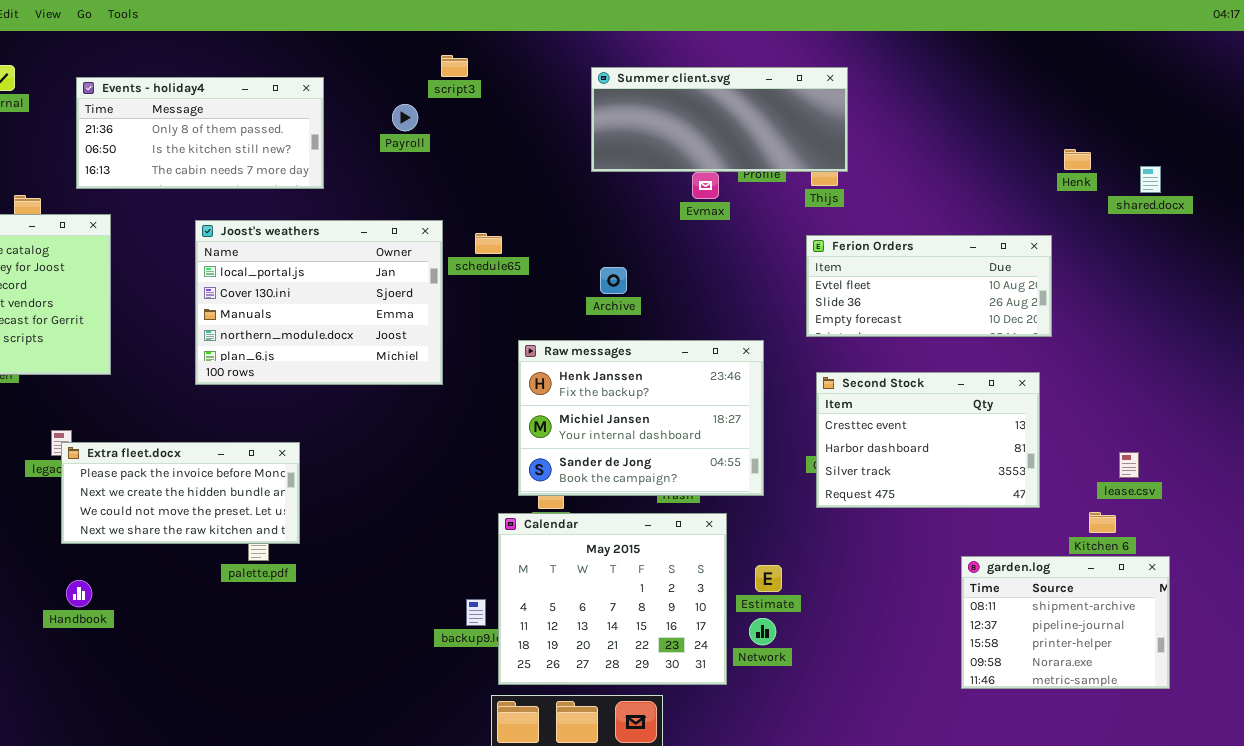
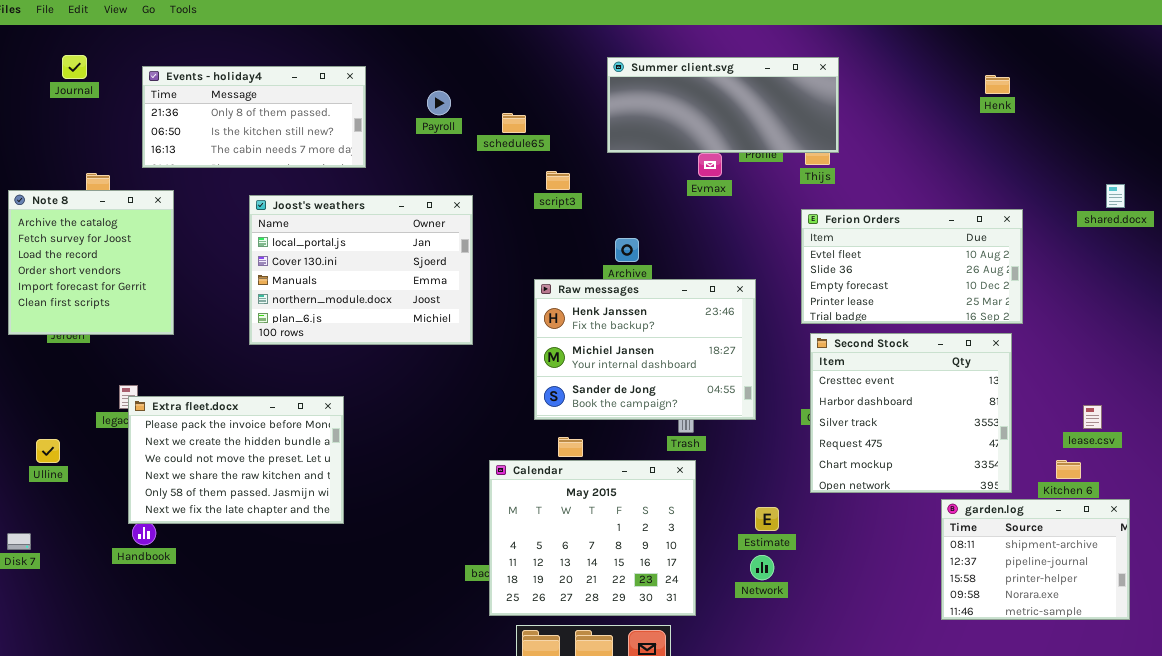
script3: [441,55,468,77] -> [546,171,570,190], moved
Henk: [1064,149,1091,170] -> [985,75,1010,94], moved
shared.docx: [1140,166,1161,193] -> [1106,184,1125,208], moved
schedule65: [475,233,502,254] -> [502,113,526,133], moved
Ferion Orders: [806,235,1052,337] -> [801,209,1023,324], resized
Raw messages: [518,340,764,496] -> [534,279,756,420], moved
Second Stock: [816,372,1040,508] -> [810,333,1012,493], resized
Extra fleet.docx: [61,442,300,544] -> [128,396,344,524], resized
Calendar: [498,513,727,685] -> [489,460,696,616], moved

